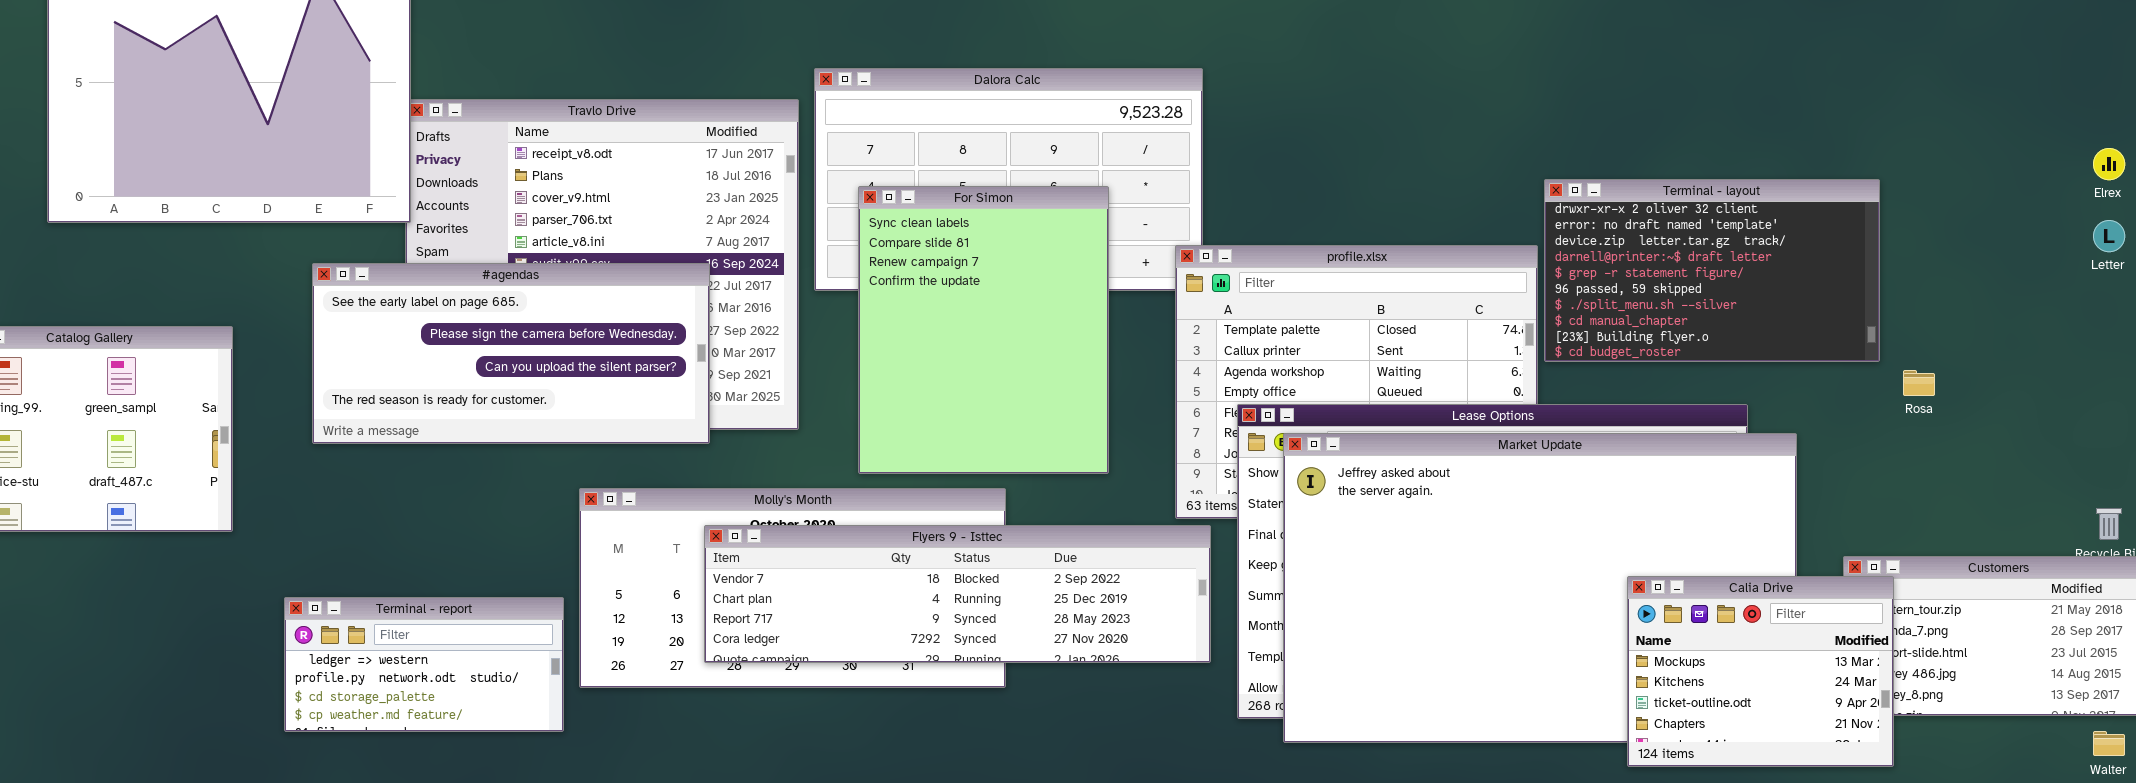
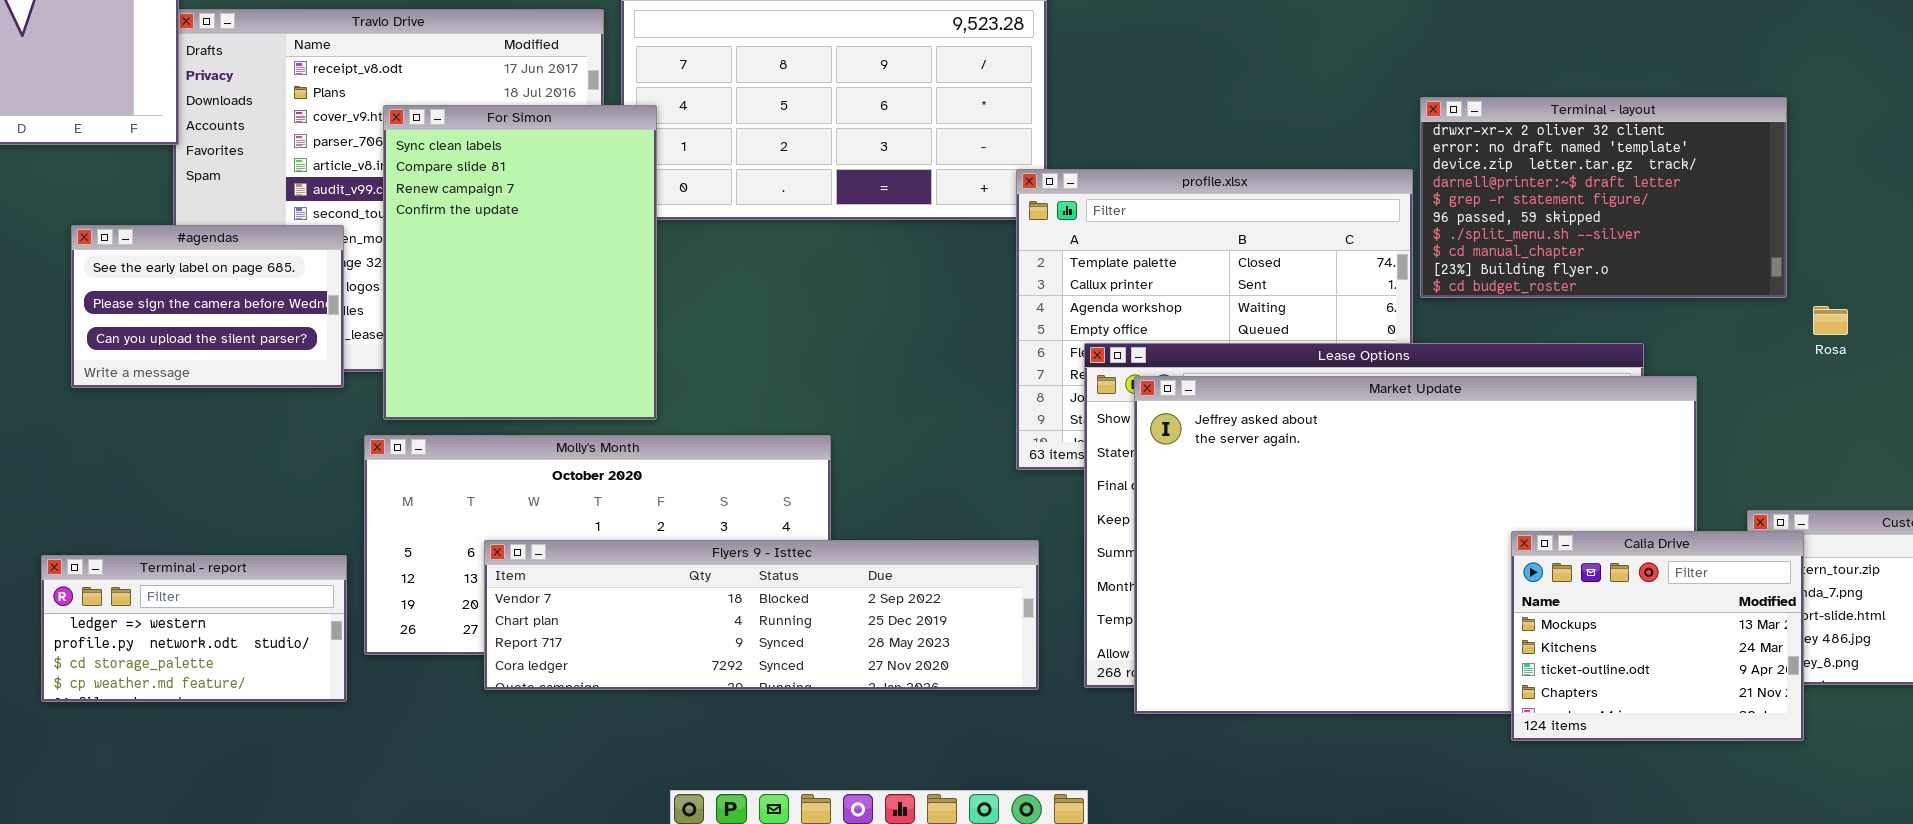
For Simon: [858,186,1109,474] -> [383,105,657,420], moved
#agendas: [312,263,710,444] -> [71,225,344,388], resized
Flyers 9 - Isttec: [704,525,1211,663] -> [484,540,1039,690], moved

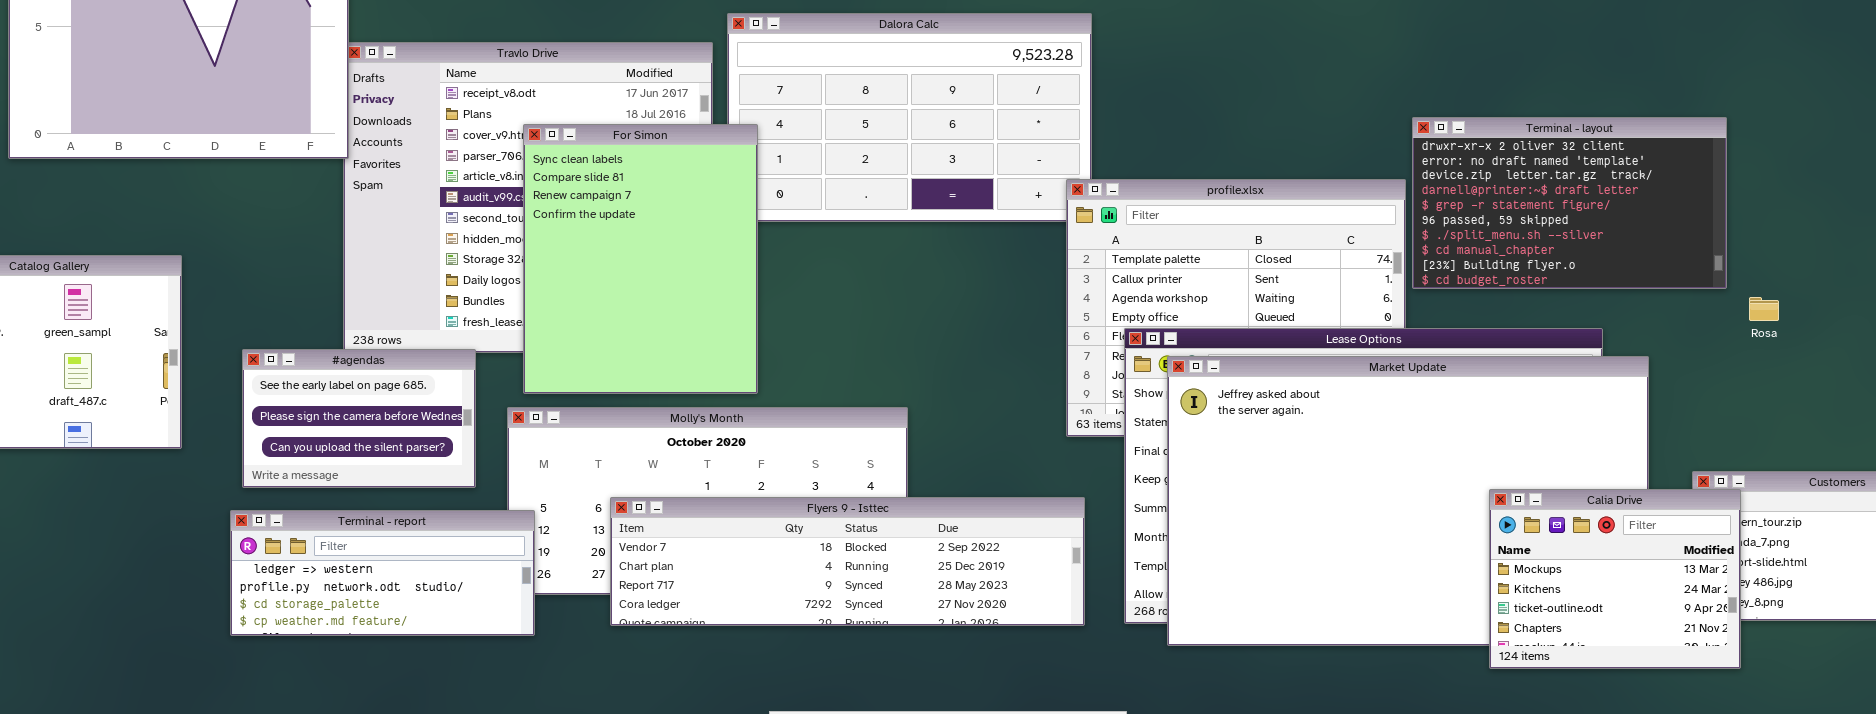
#agendas: [71,225,344,388] -> [242,349,476,488], moved
Terminal - report: [41,555,347,702] -> [230,510,535,636], resized

